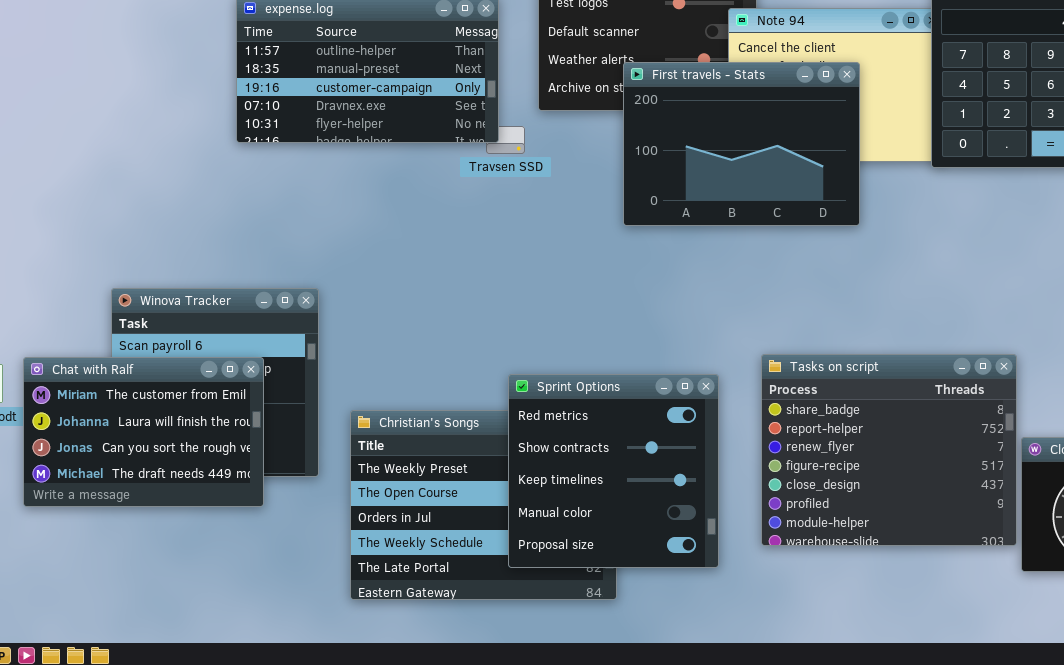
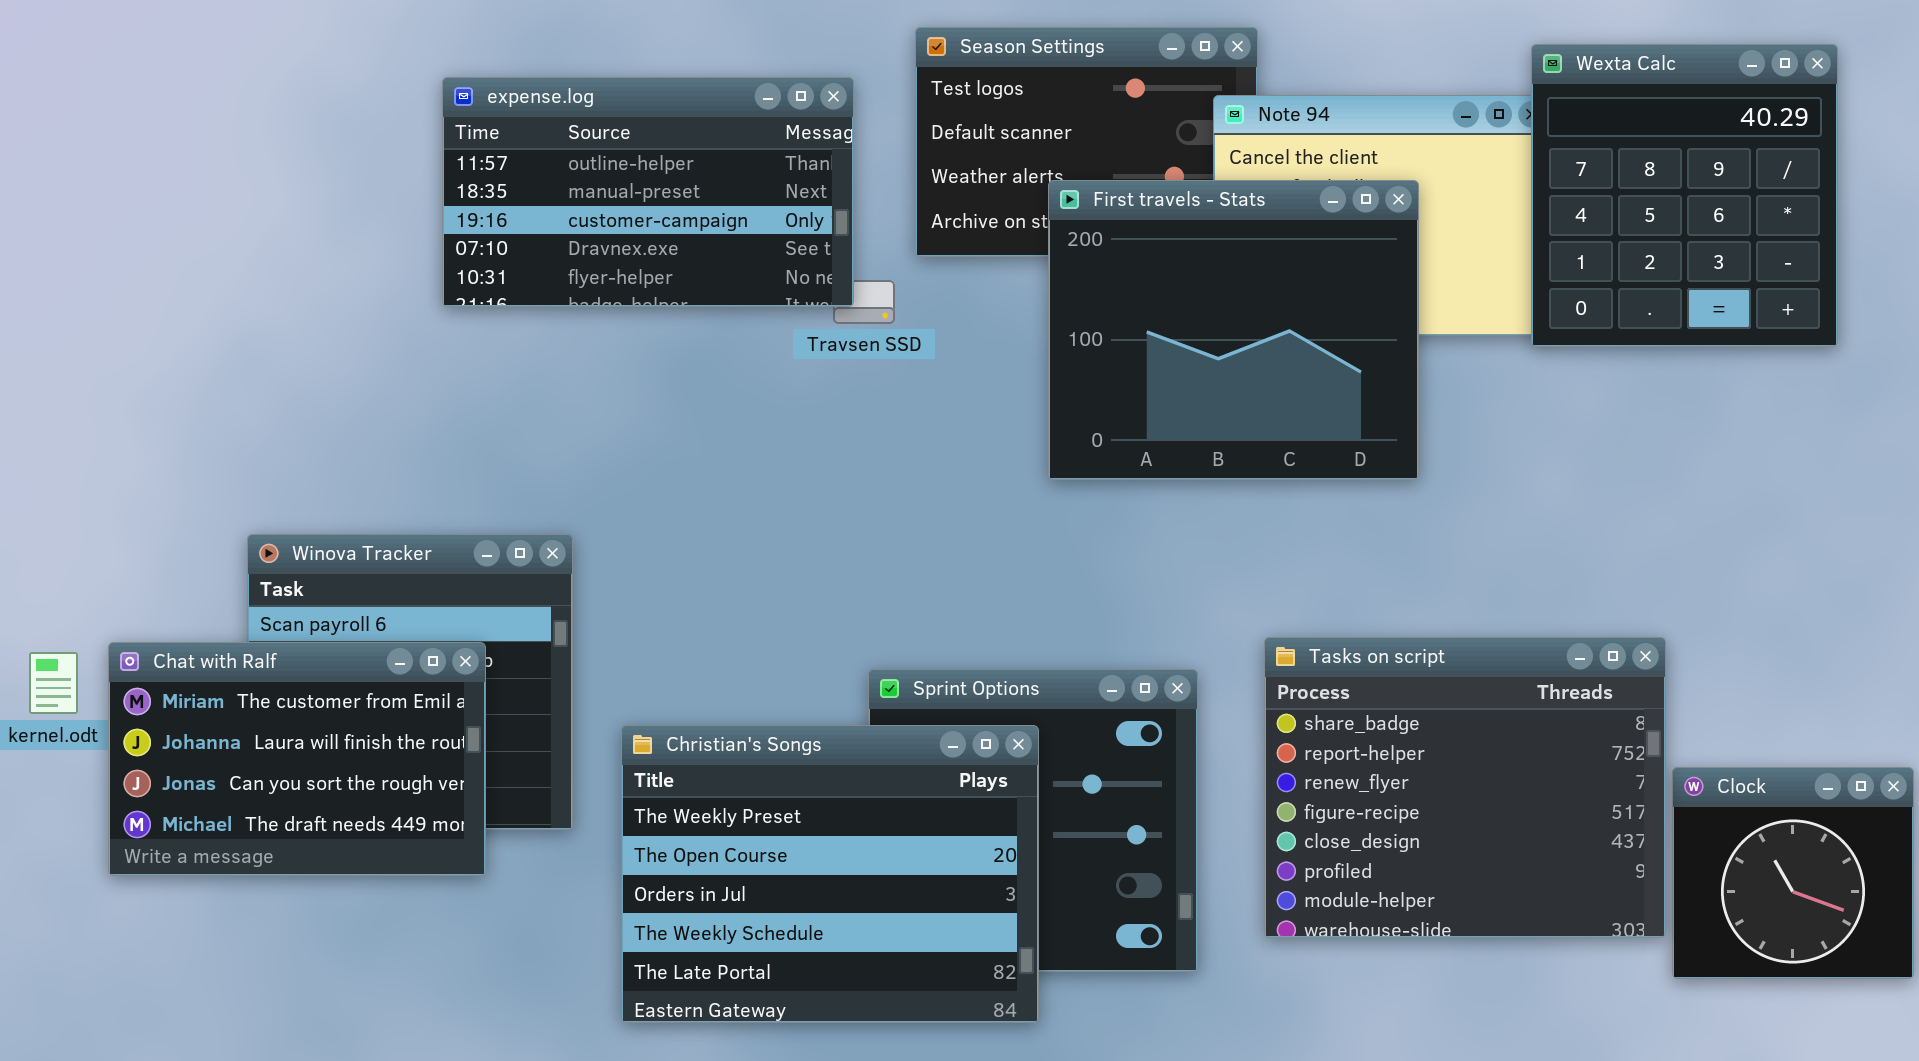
First travels - Stats: [623,62,860,226] -> [1048,180,1419,480], resized
Christian's Songs: [350,410,617,600] -> [621,725,1039,1023], raised

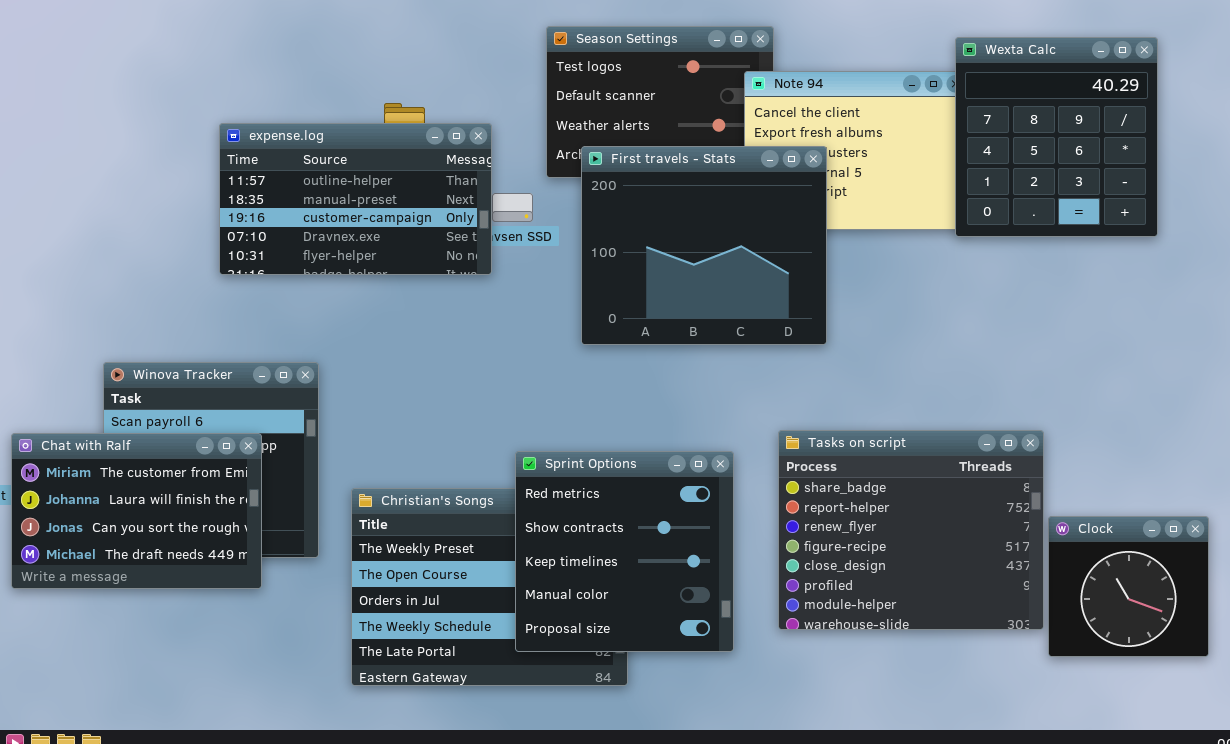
expense.log: [442,77,854,307] -> [219,123,492,275], moved
First travels - Stats: [1048,180,1419,480] -> [581,146,827,345], moved
Sprint Options: [868,669,1198,972] -> [515,451,734,652], raised

